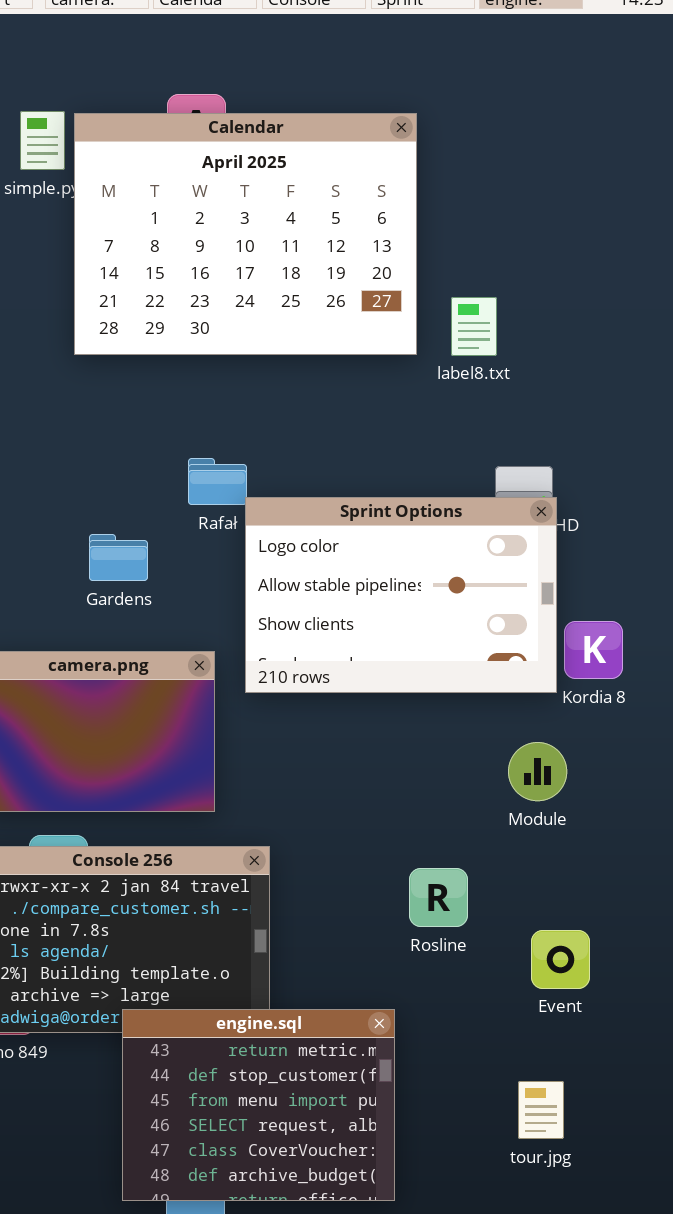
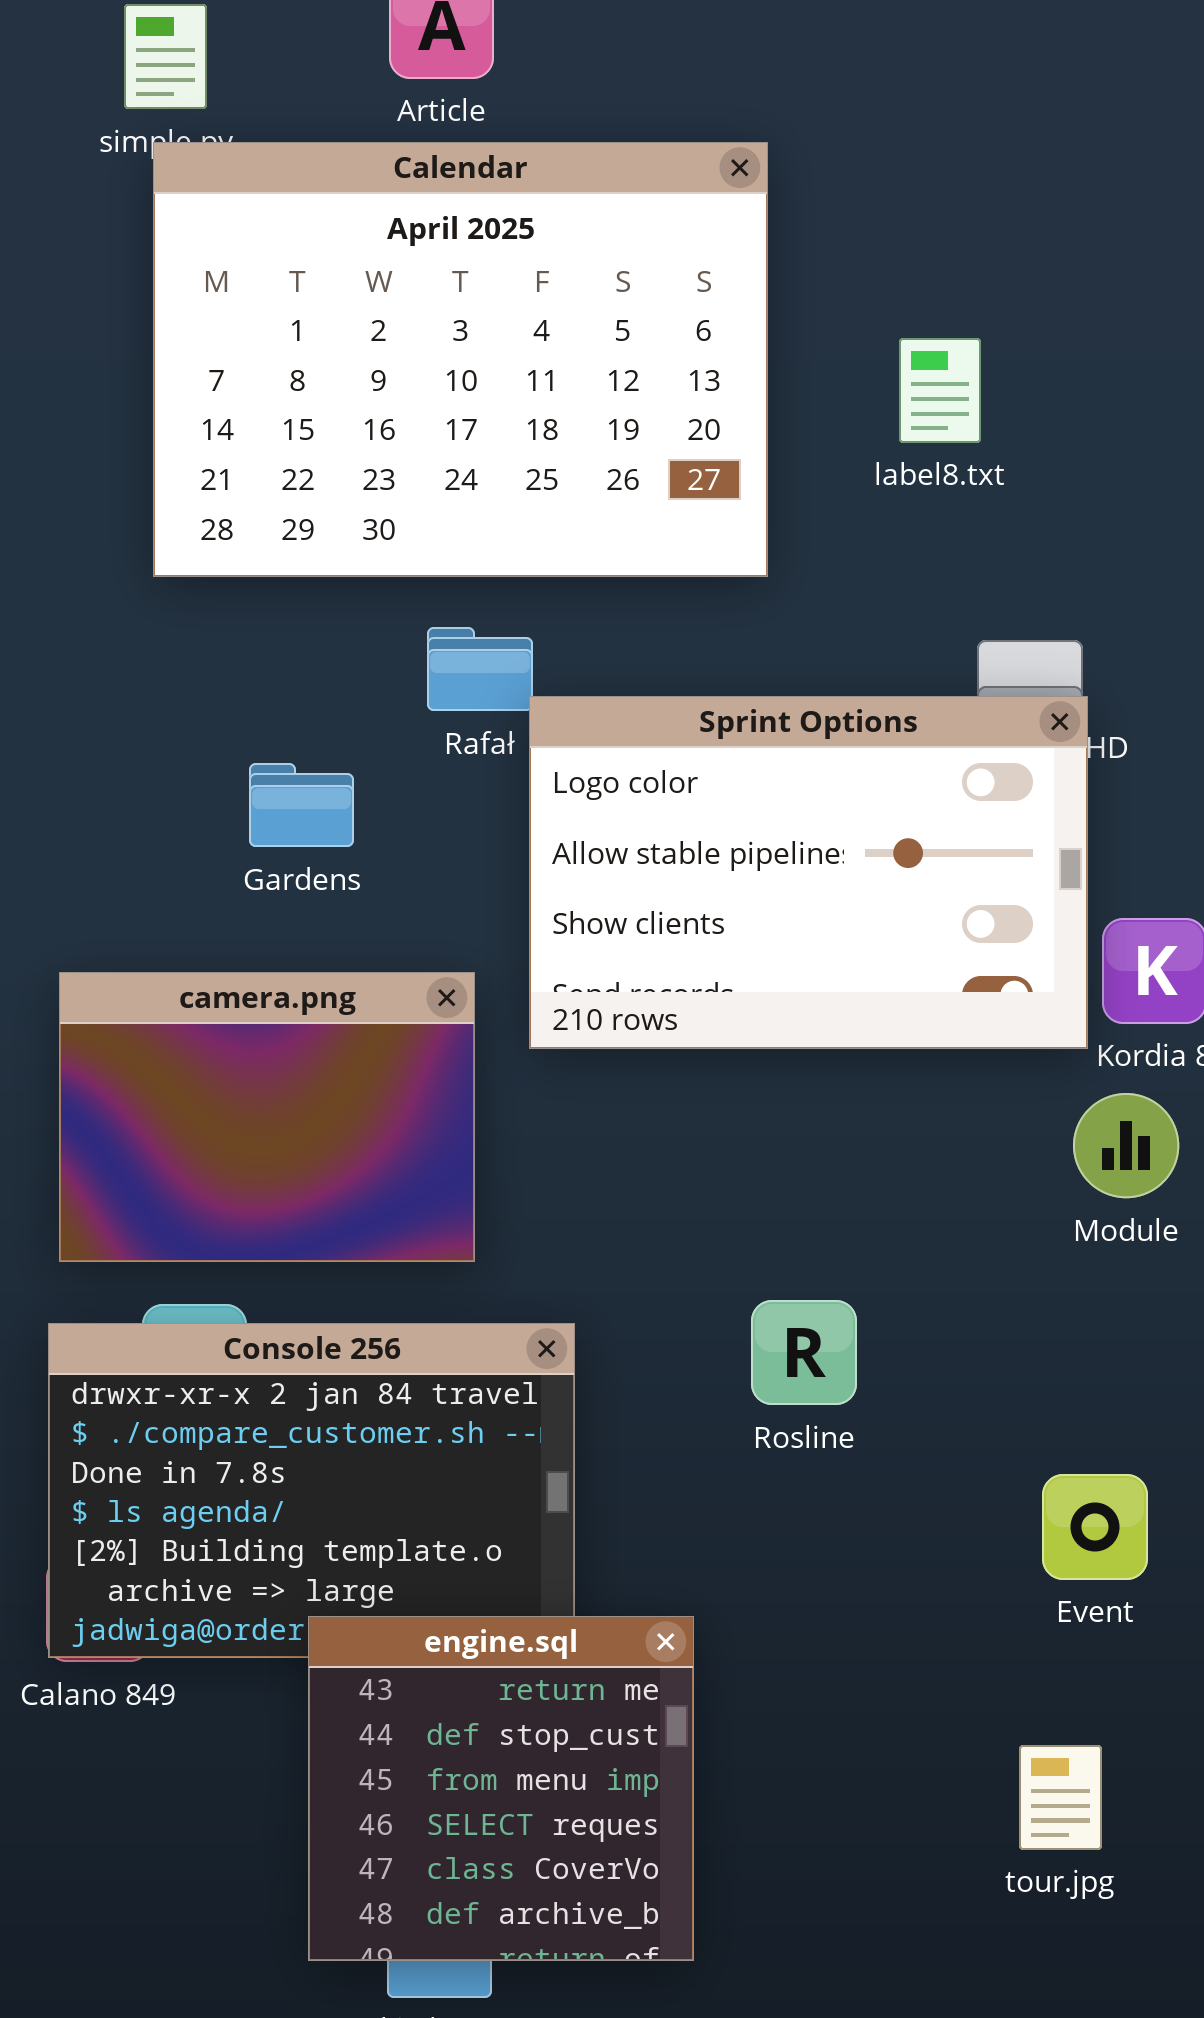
Calendar: [74,113,417,355] -> [153,142,768,577], moved
Module: [508,742,567,801] -> [1073,1093,1179,1198], moved
Rosline: [409,868,468,927] -> [751,1300,857,1405], moved
engine.sql: [122,1009,395,1201] -> [308,1616,694,1961], resized

